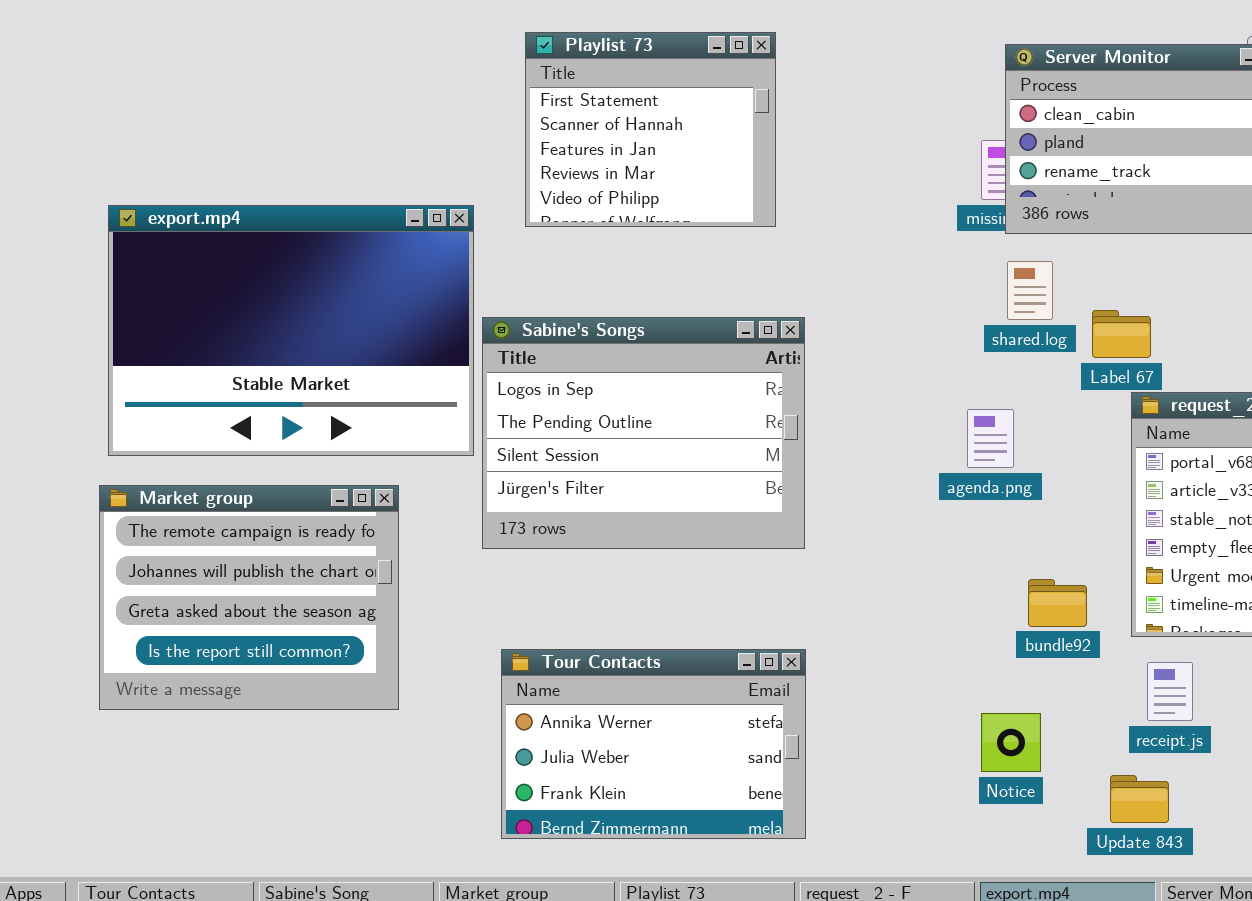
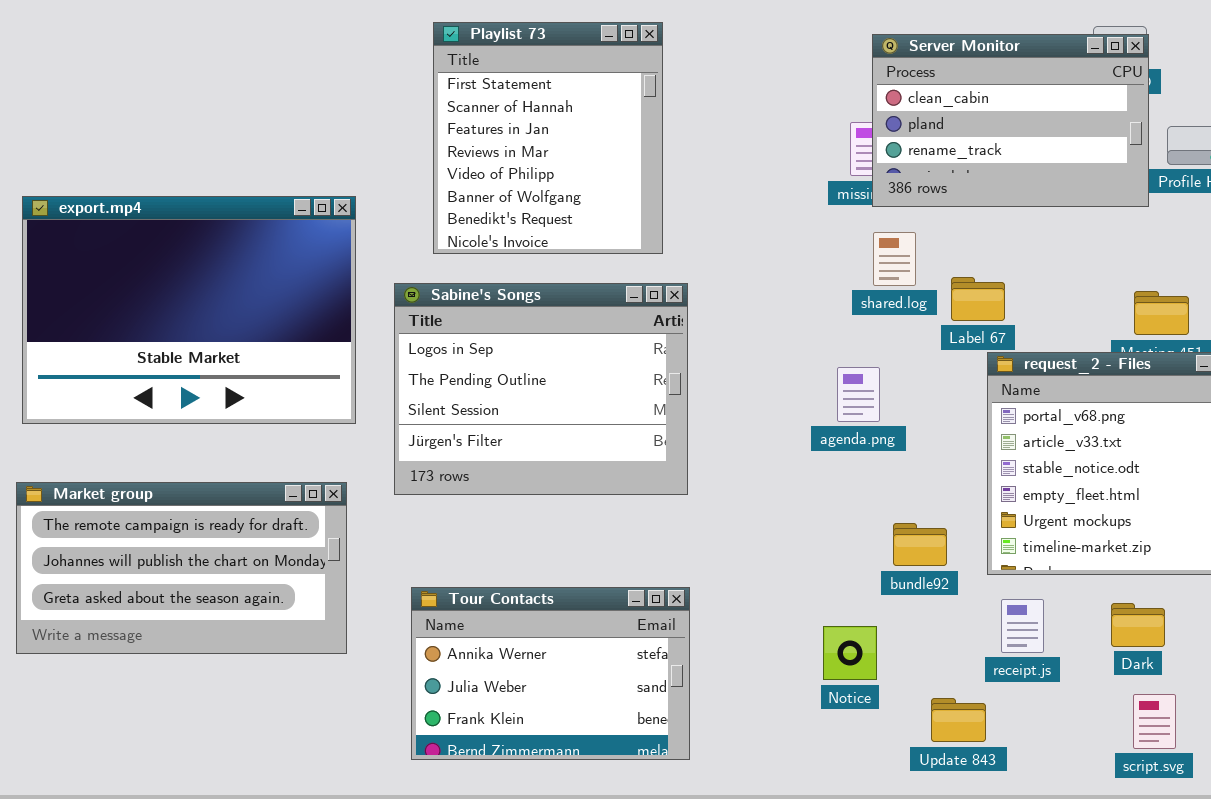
Playlist 73: [525,32,776,227] -> [433,22,663,254], resized
export.mp4: [108,205,474,456] -> [22,196,356,424], moved
Market group: [99,485,399,710] -> [16,482,347,654], moved, resized
Notice: [981,713,1041,772] -> [823,626,877,680], moved
Update 843: [1110,775,1169,823] -> [931,698,986,742], moved

